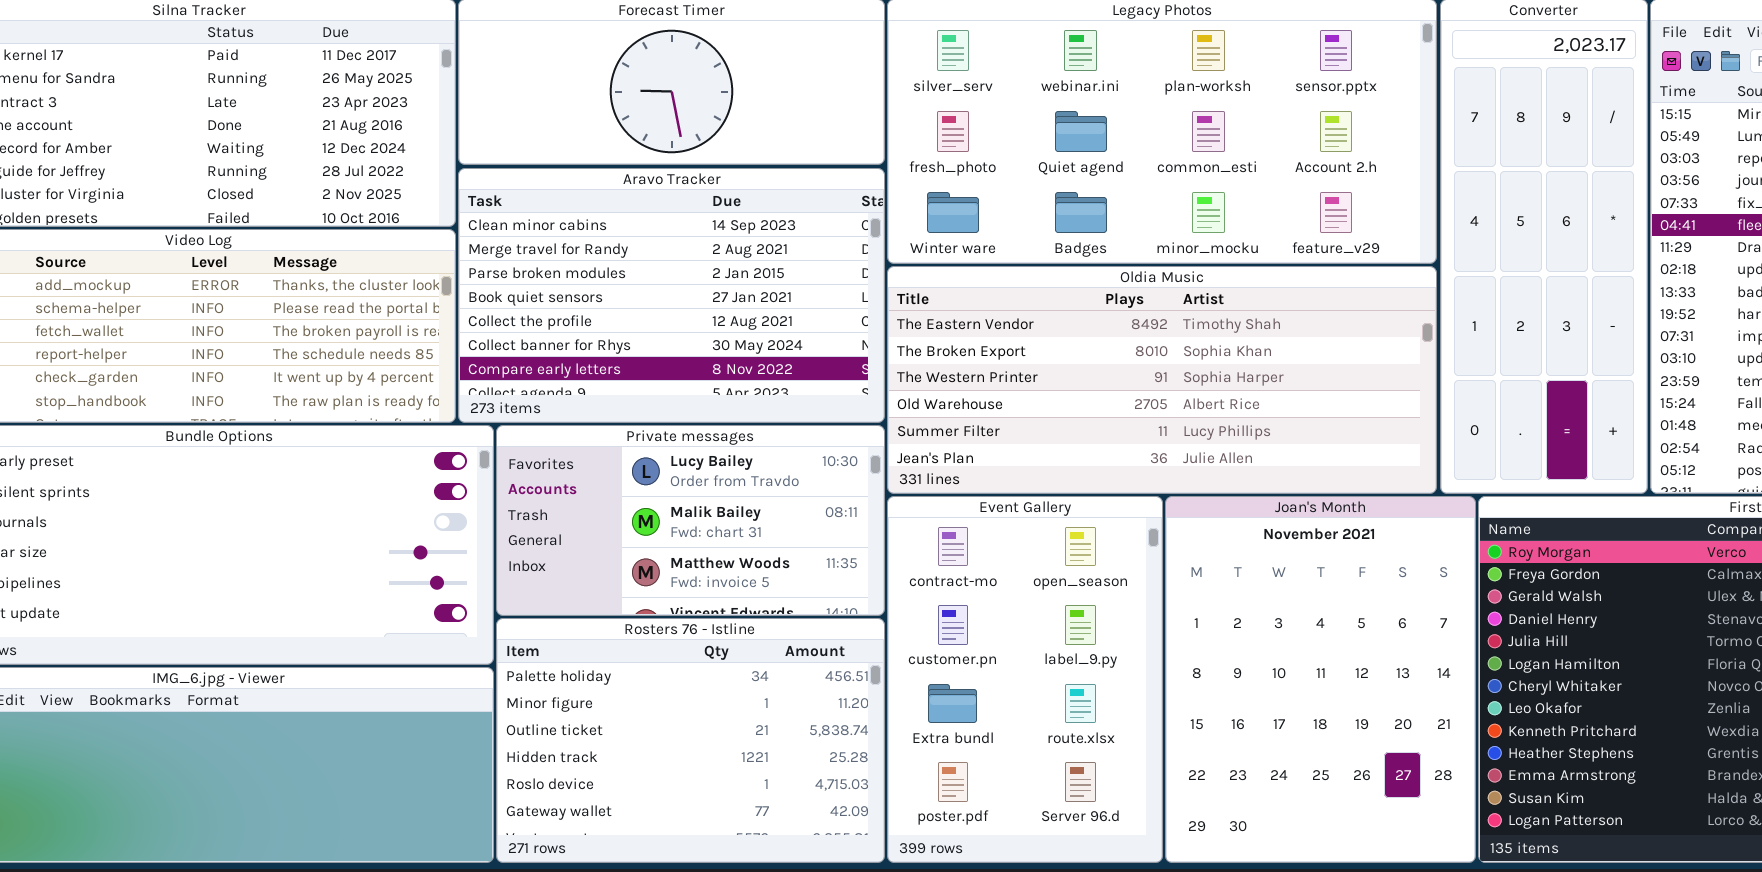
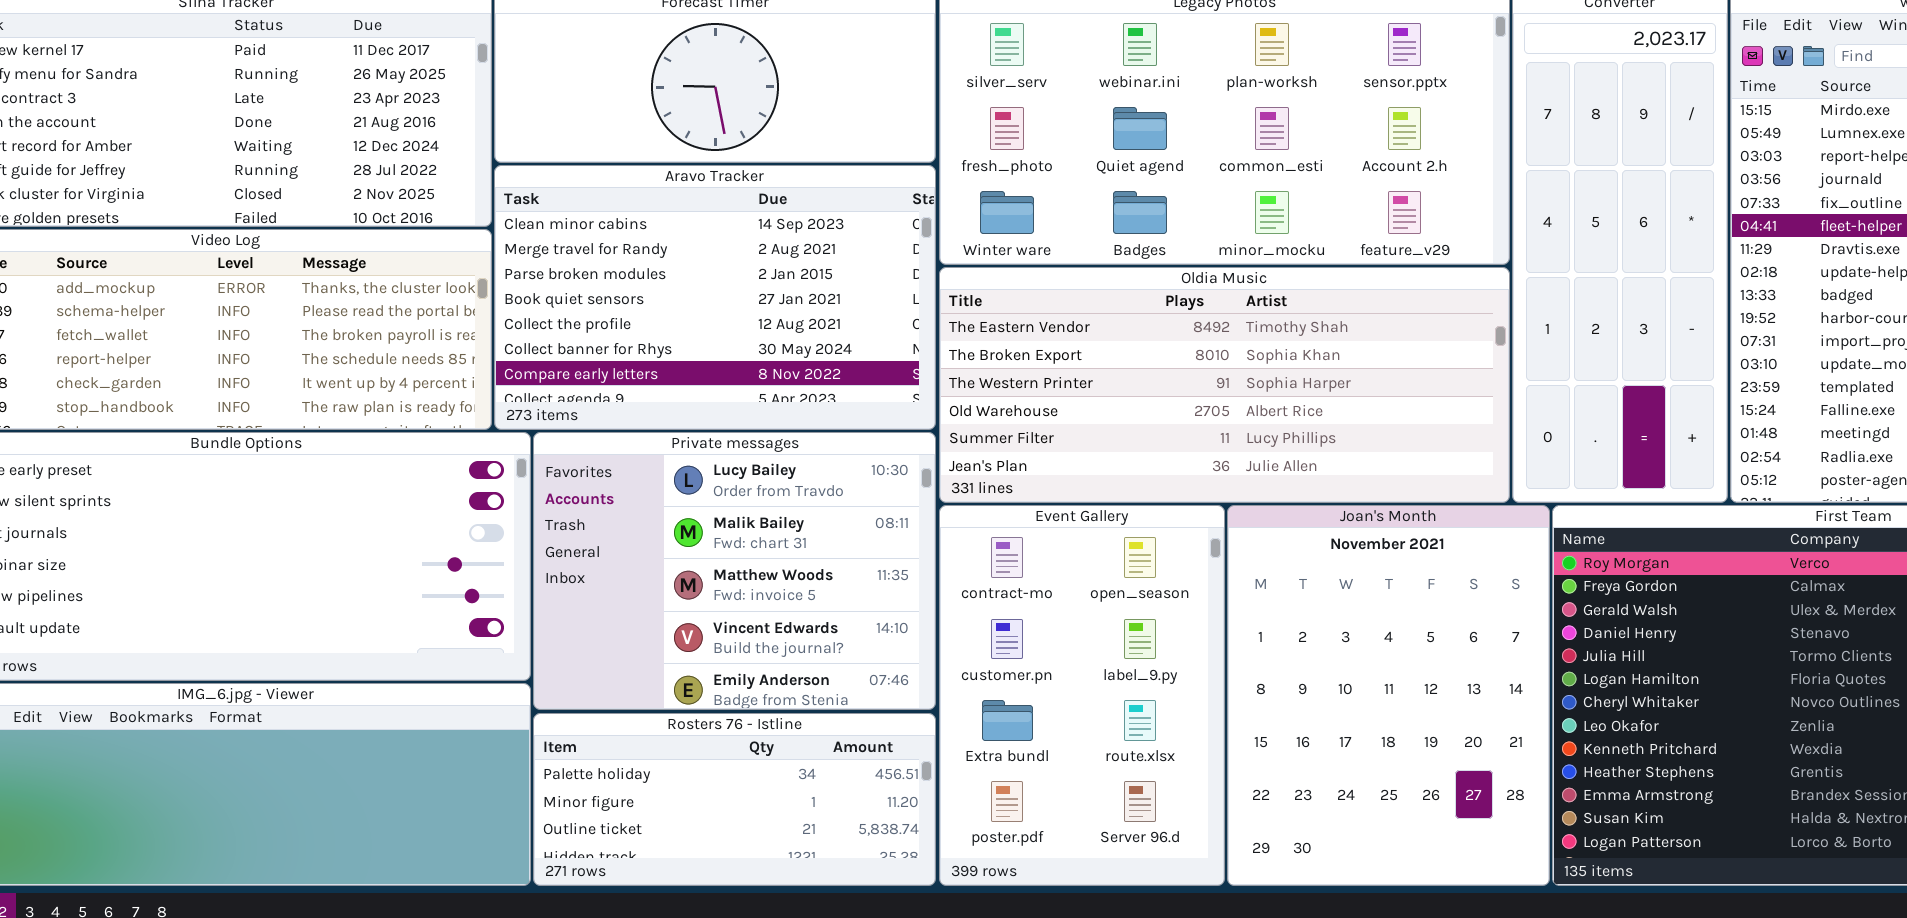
Private messages: [496,425,885,616] -> [533,432,936,710], resized
Rosters 76 - Istline: [496,618,885,863] -> [533,713,936,886], resized

